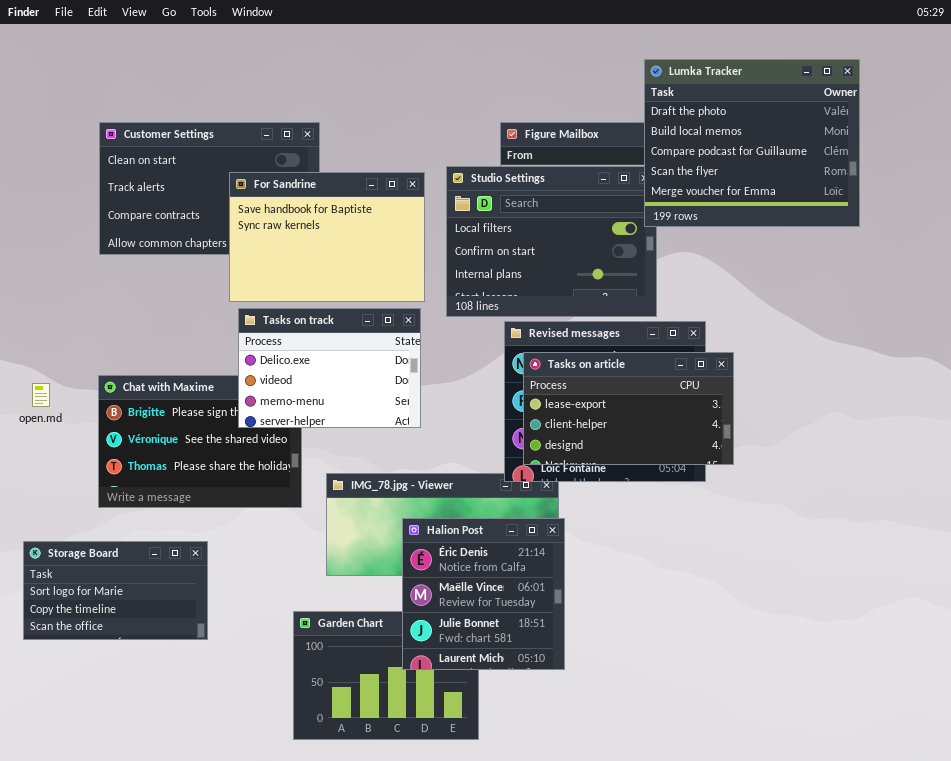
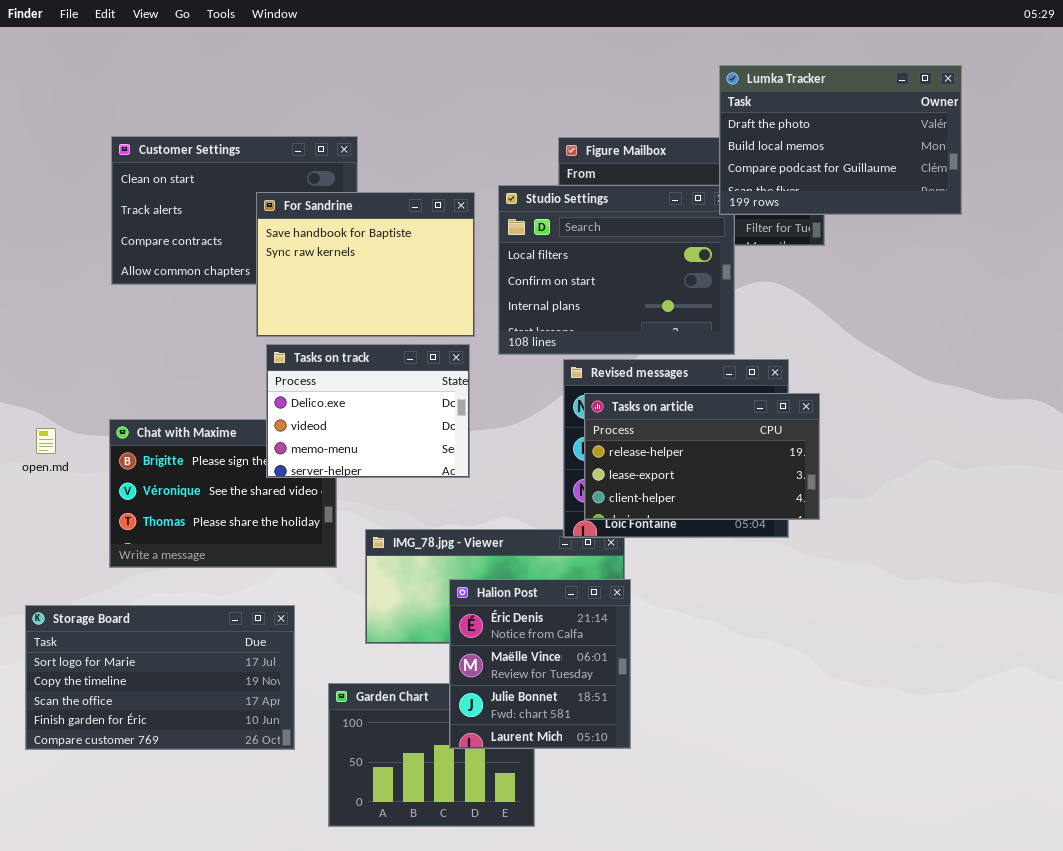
Lumka Tracker: [644,59,860,227] -> [719,65,962,215], resized
Tasks on article: [523,352,734,465] -> [584,393,820,520], scrolled up 1 row
Storage Board: [23,541,208,640] -> [25,605,295,750], resized

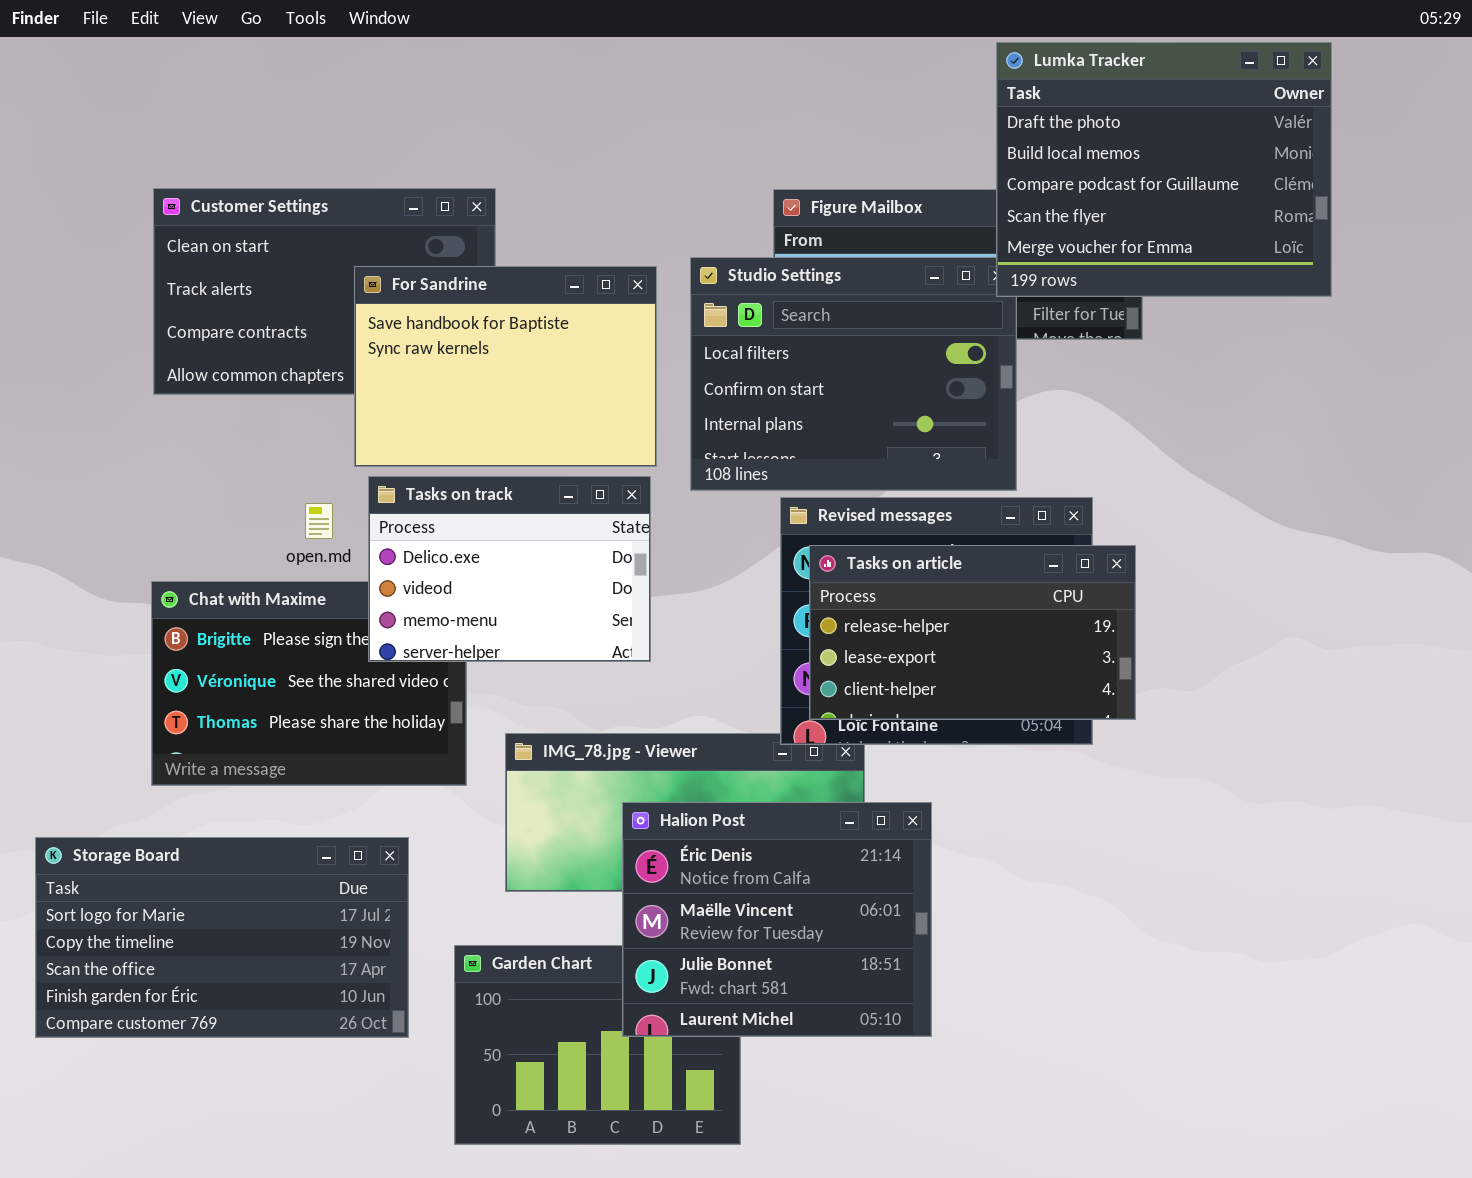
Lumka Tracker: [719,65,962,215] -> [996,42,1332,297], resized
open.md: [36,428,56,454] -> [305,503,333,539], moved
Halion Post: [449,579,631,749] -> [622,802,932,1037], resized

